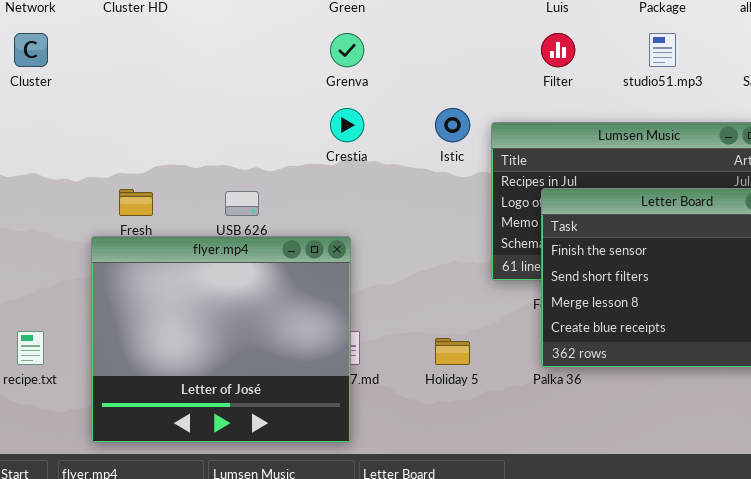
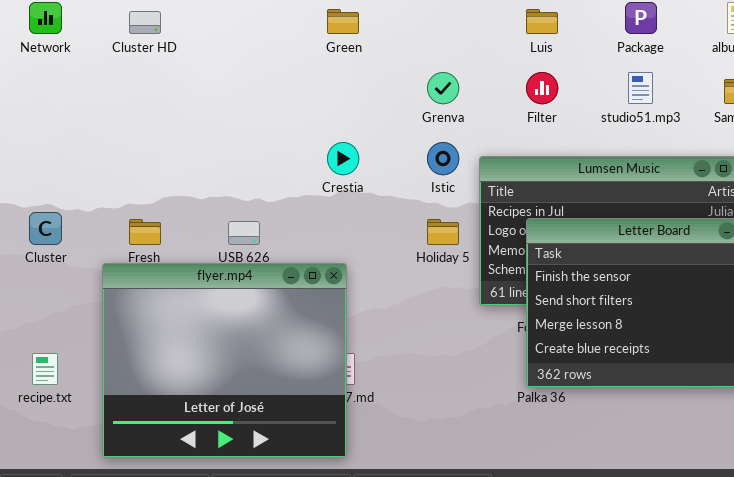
Cluster: [14,33,48,67] -> [29,212,62,245], moved
Grenva: [330,33,364,67] -> [427,72,459,104], moved
Holiday 5: [435,338,470,365] -> [427,219,459,245], moved

